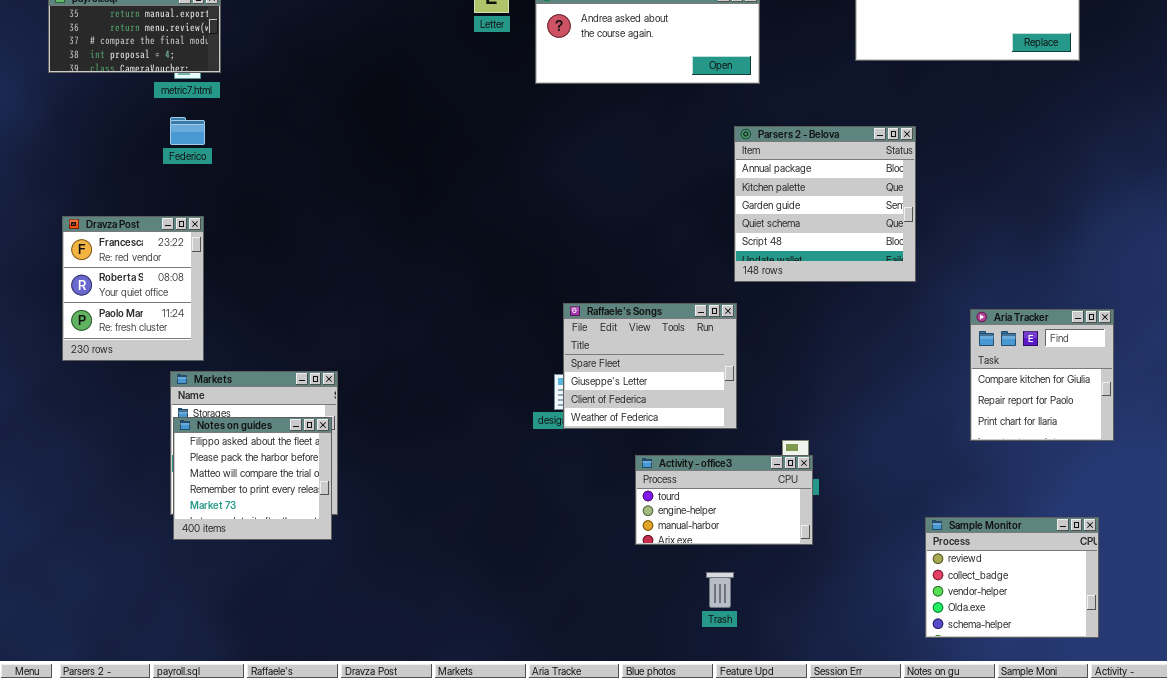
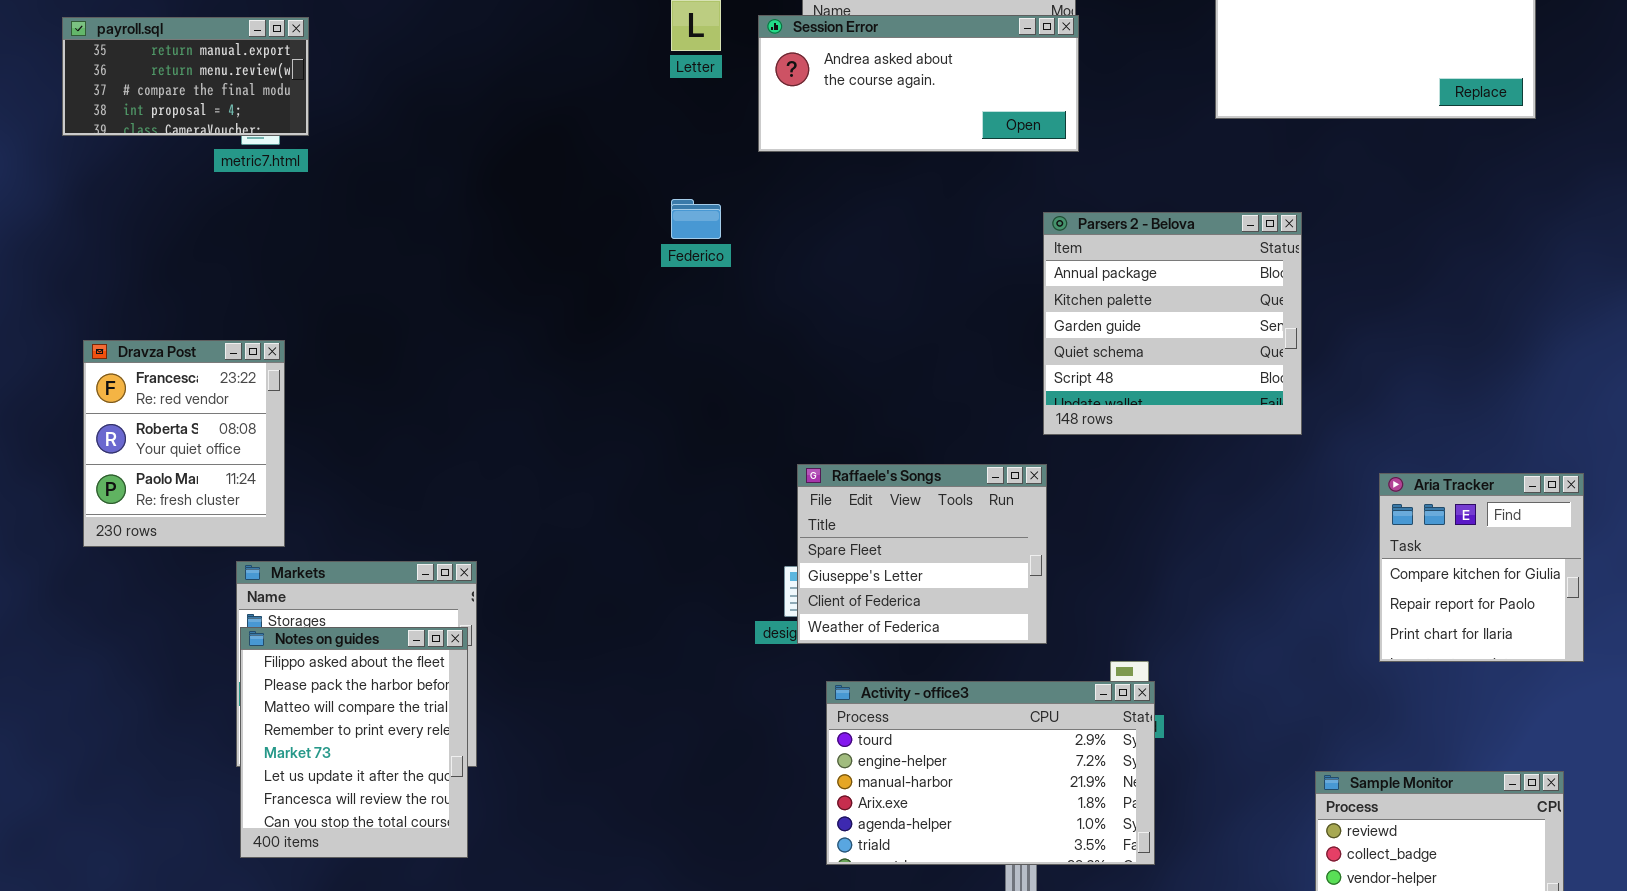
Federico: [170,117,205,145] -> [671,199,721,239], moved
Notes on guides: [173,417,332,540] -> [240,627,468,858], resized
Activity - office3: [635,455,813,545] -> [826,681,1155,865], resized

